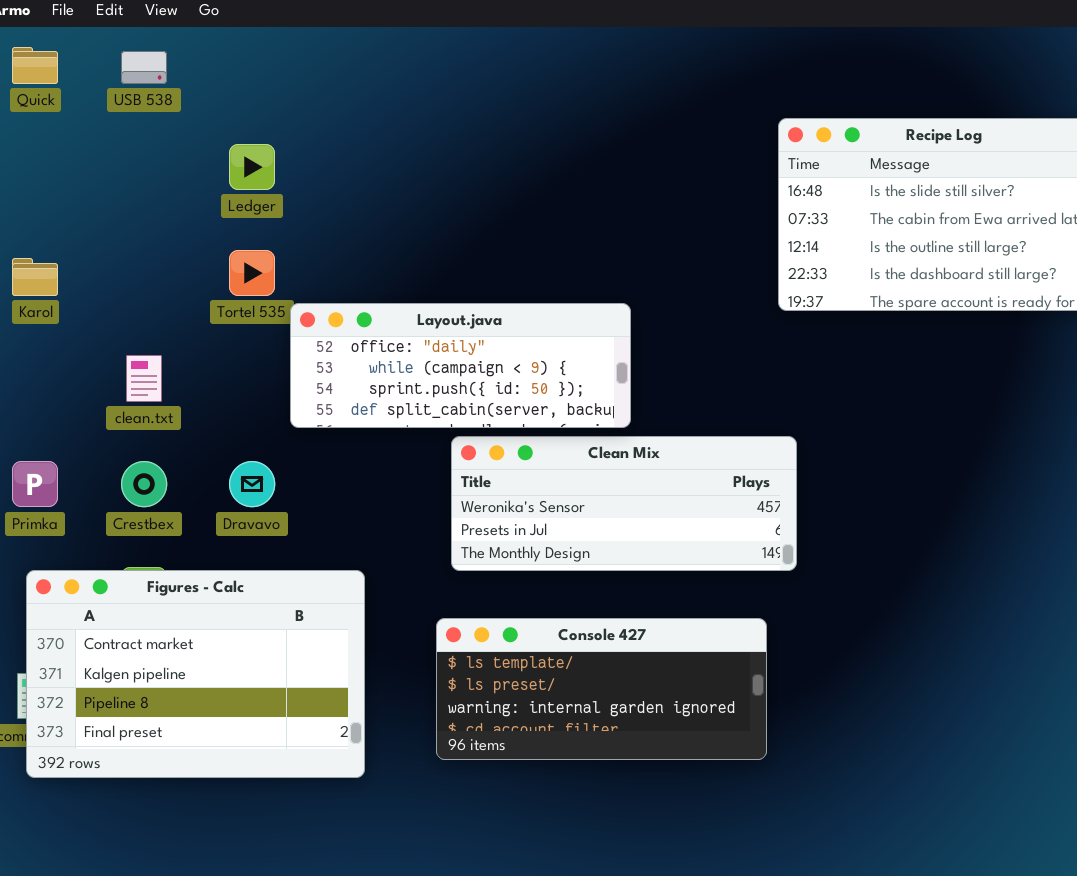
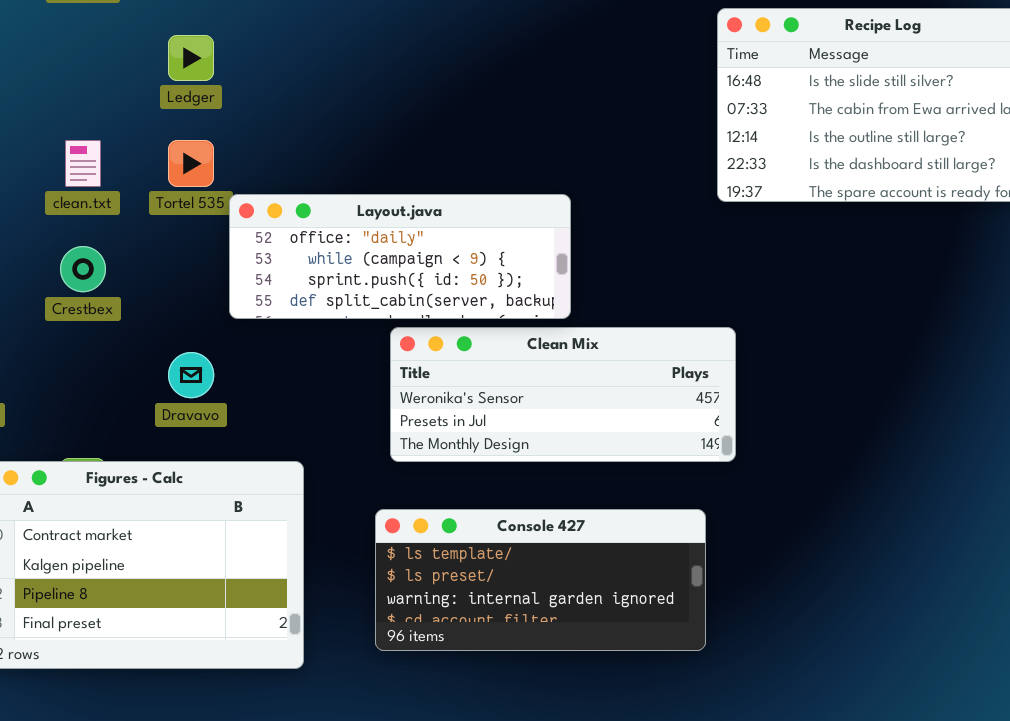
clean.txt: [126,355,162,402] -> [65,140,101,187], moved
Crestbex: [121,461,167,507] -> [60,246,106,292], moved

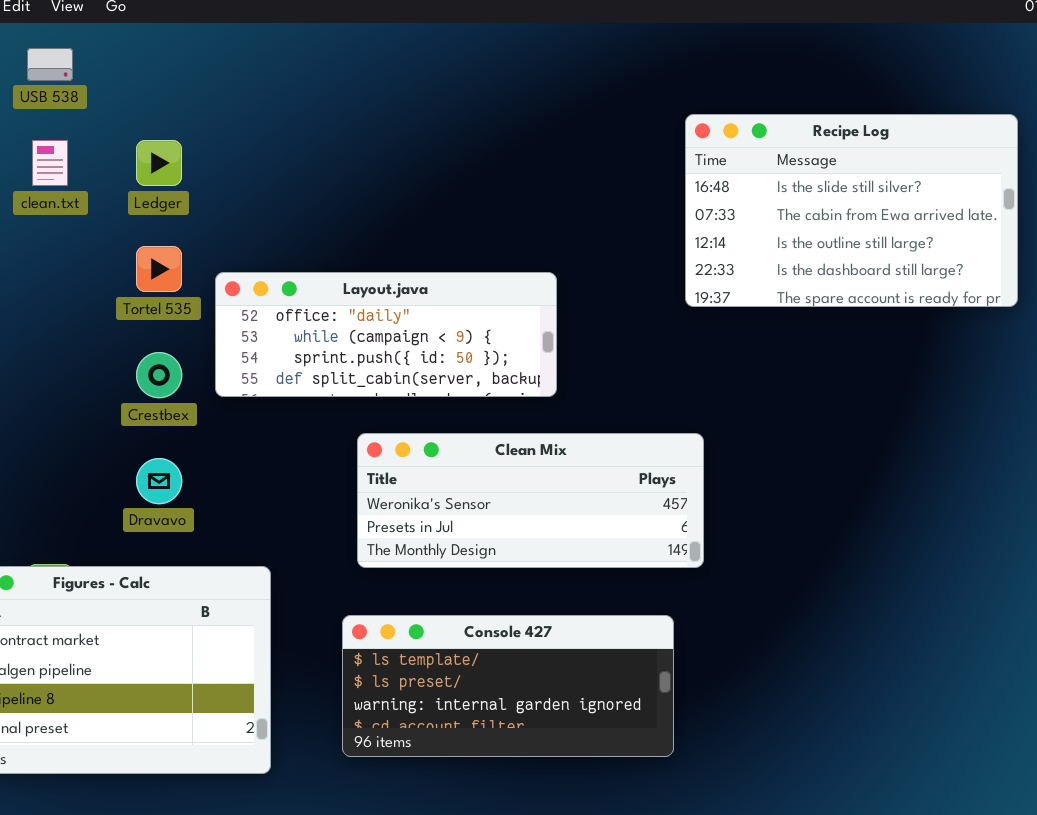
clean.txt: [65,140,101,187] -> [32,140,68,186], moved
Layout.java: [229,194,571,319] -> [215,272,557,397], moved
Crestbex: [60,246,106,292] -> [136,352,182,398], moved

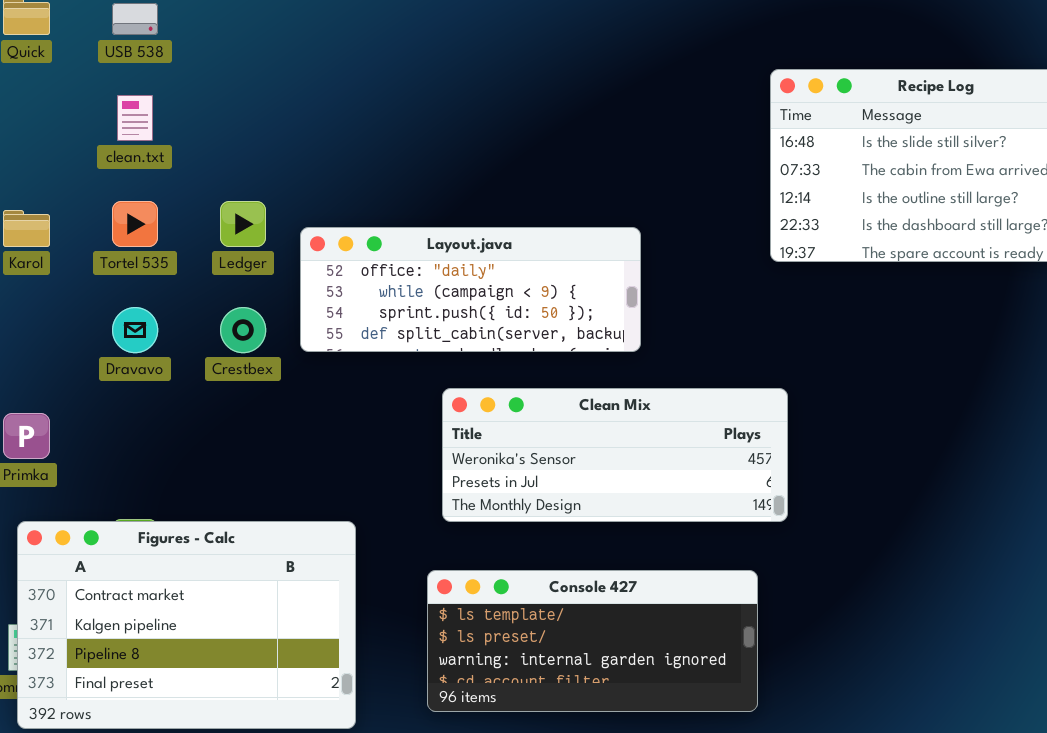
Ledger: [136,140,182,186] -> [220,201,266,247], moved
Tortel 535: [136,246,182,292] -> [112,201,158,247], moved
Dravavo: [136,458,182,504] -> [112,307,158,353], moved

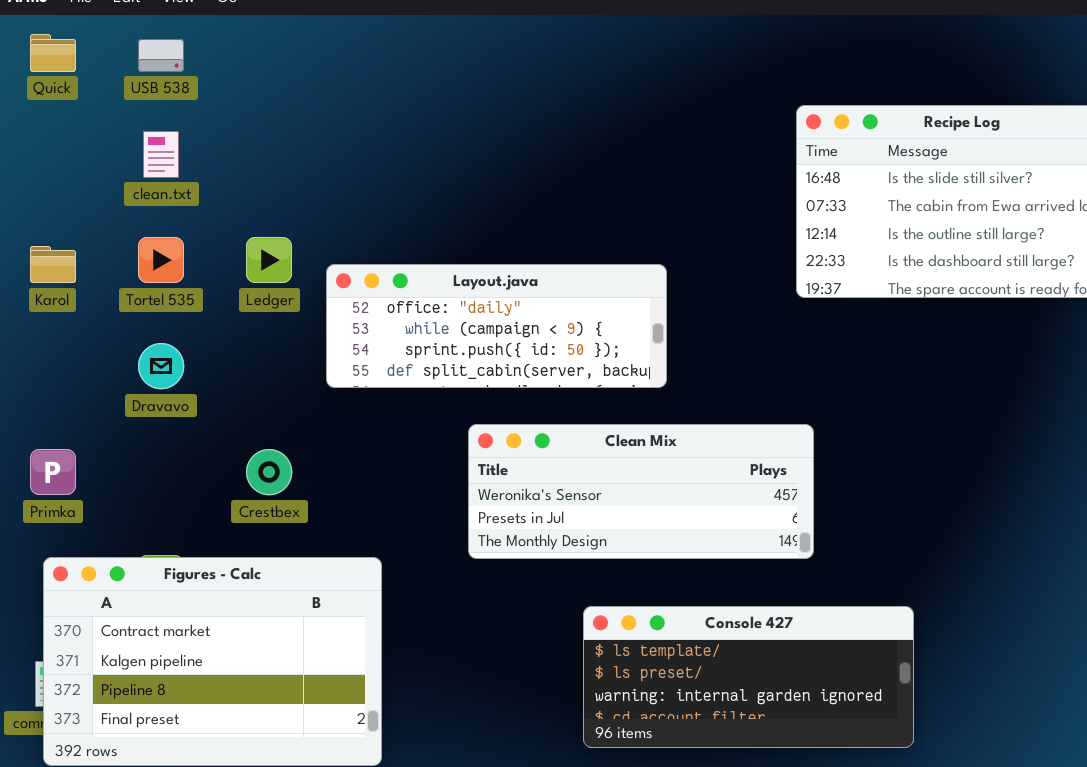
Crestbex: [220,307,266,353] -> [246,449,292,495], moved
Console 427: [427,570,758,712] -> [583,606,914,748], moved

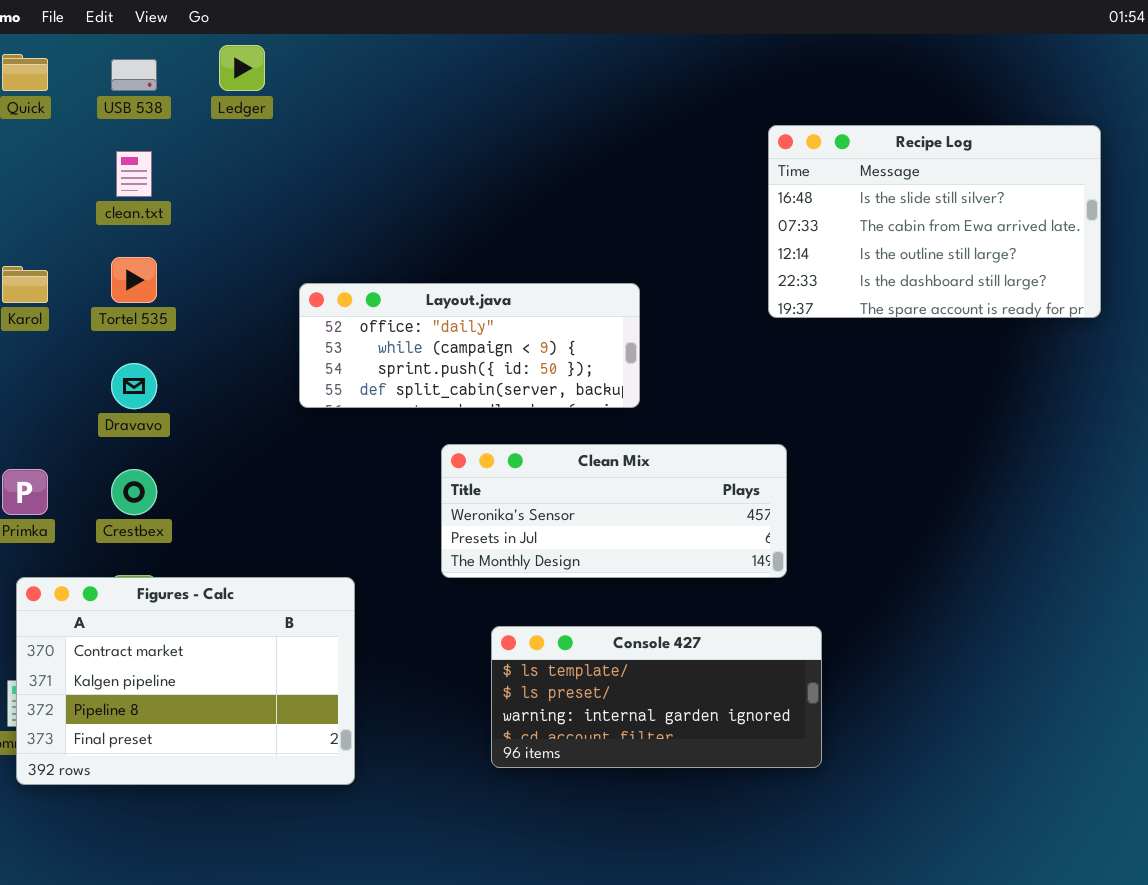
Ledger: [246,237,292,283] -> [219,45,265,91], moved
Crestbex: [246,449,292,495] -> [111,469,157,515], moved
Console 427: [583,606,914,748] -> [491,626,822,768], moved

